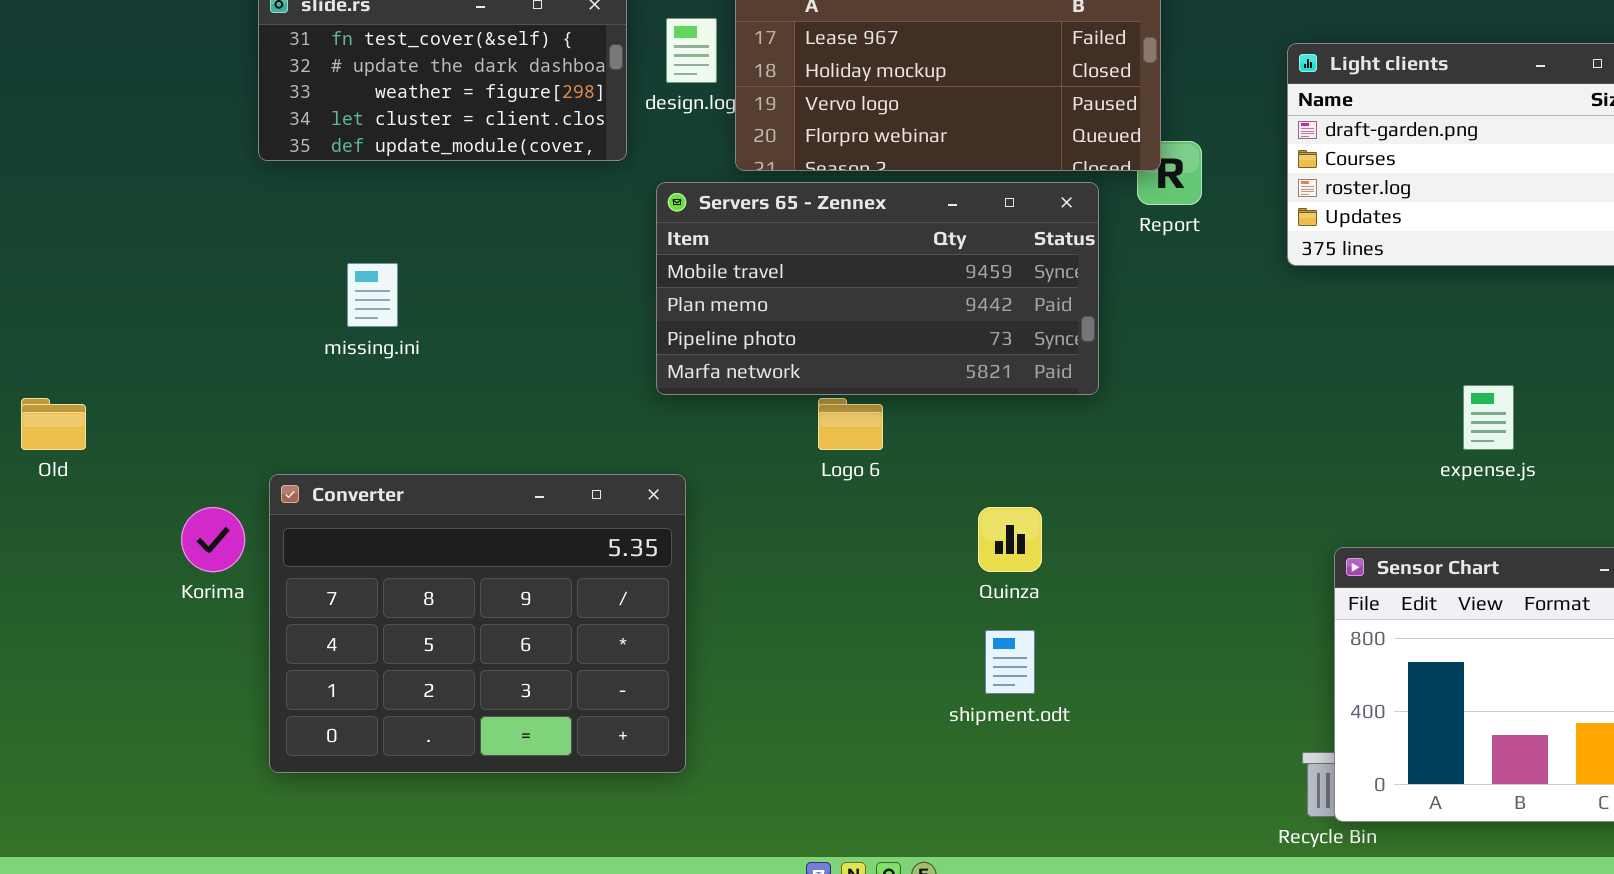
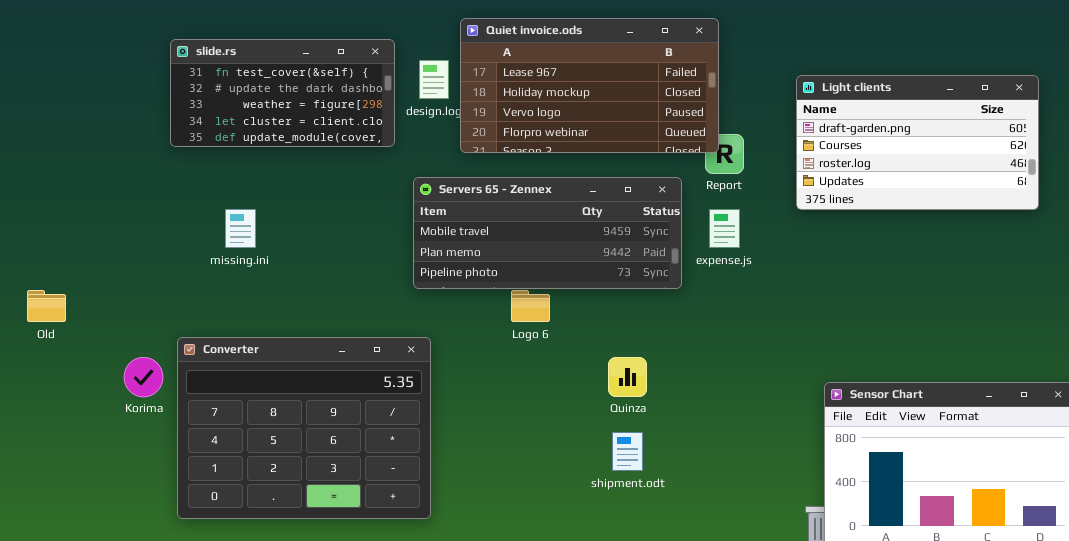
Servers 65 - Zennex: [656,182,1099,395] -> [413,177,682,289], resized
expense.js: [1463,385,1514,450] -> [709,209,740,248], moved

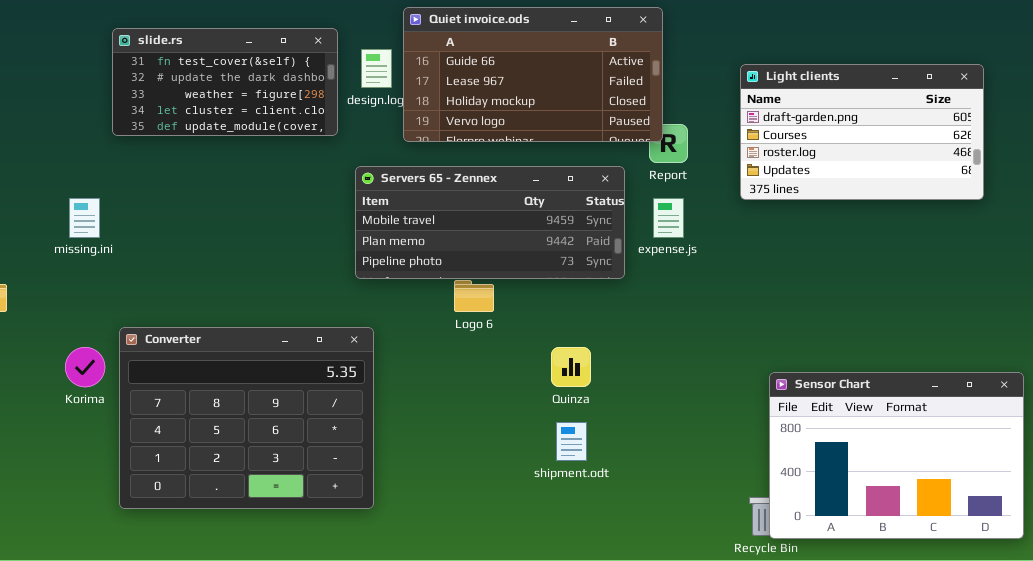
Quiet invoice.ods: [460,18,719,153] -> [403,7,663,142], scrolled up 1 row
missing.ini: [225,209,256,248] -> [69,198,100,238], moved

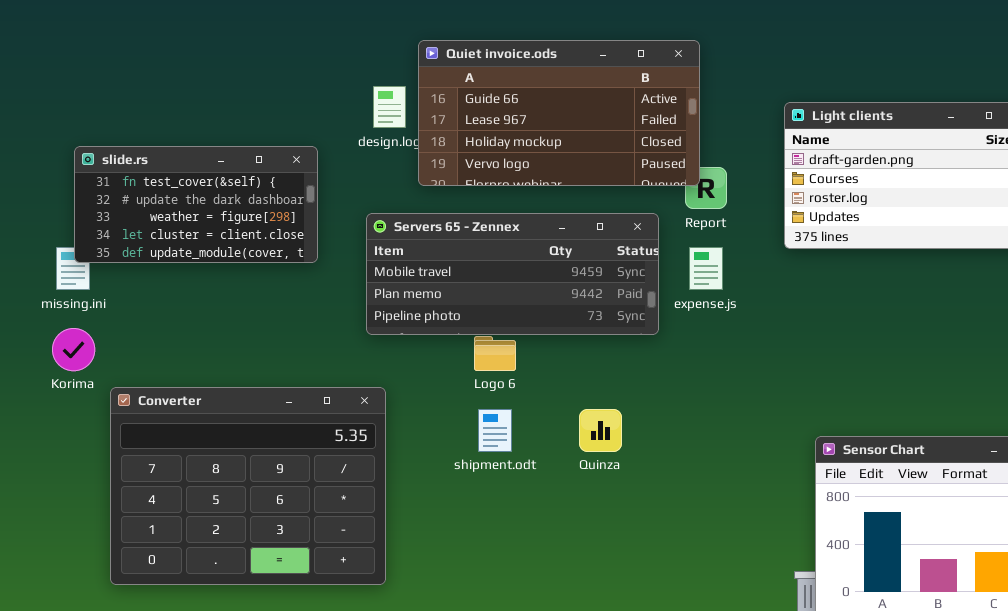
slide.rs: [112,28,338,136] -> [74,146,318,263], moved
Korima: [65,347,105,387] -> [52,328,95,371], moved
shipment.odt: [556,422,587,461] -> [478,409,512,452], moved

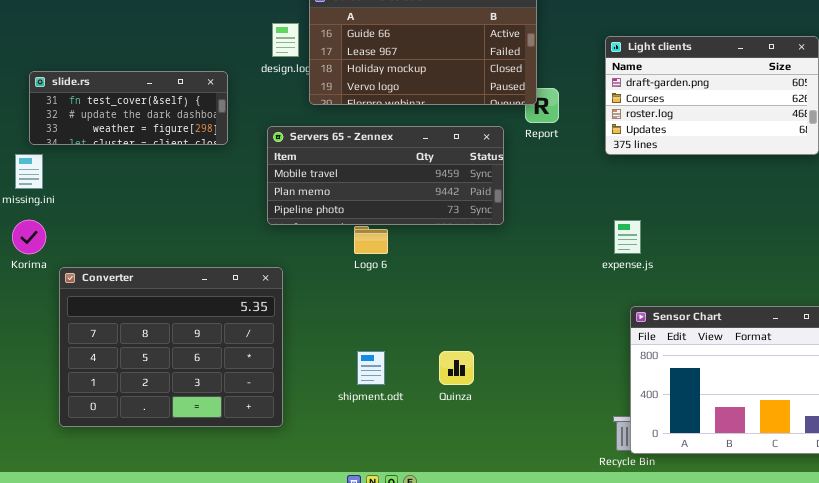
slide.rs: [74,146,318,263] -> [29,71,228,145], resized
expense.js: [689,247,723,290] -> [614,220,641,254], moved
shipment.odt: [478,409,512,452] -> [357,351,385,385], moved
Quinza: [579,409,622,452] -> [439,351,474,385], moved

